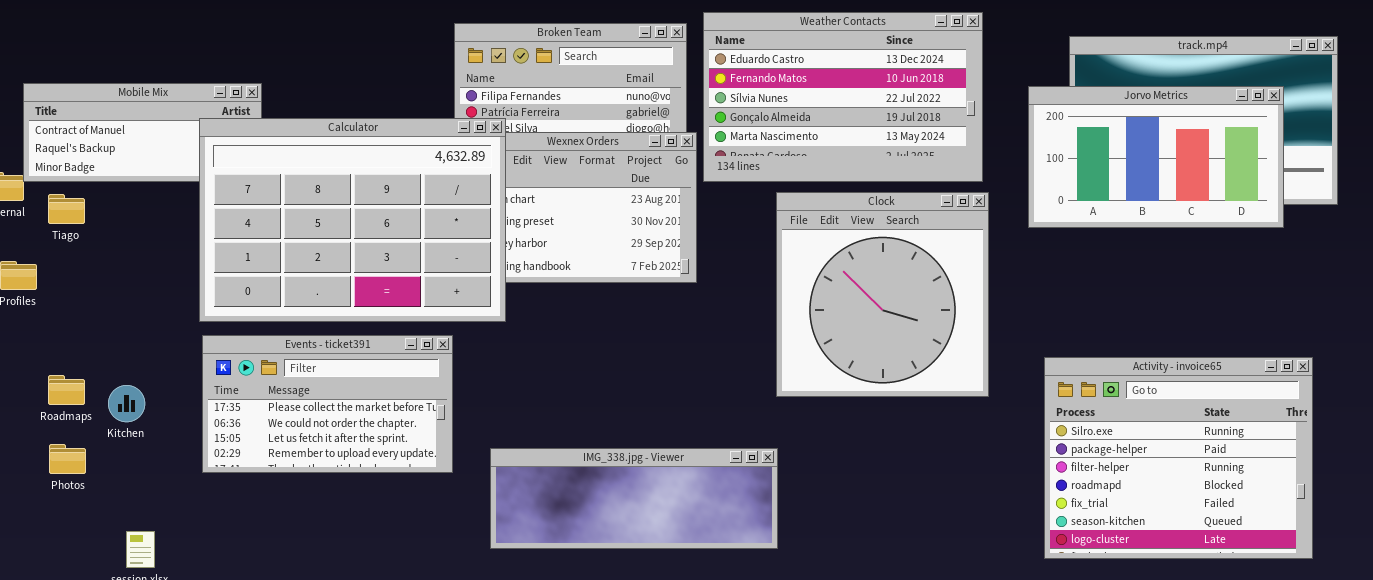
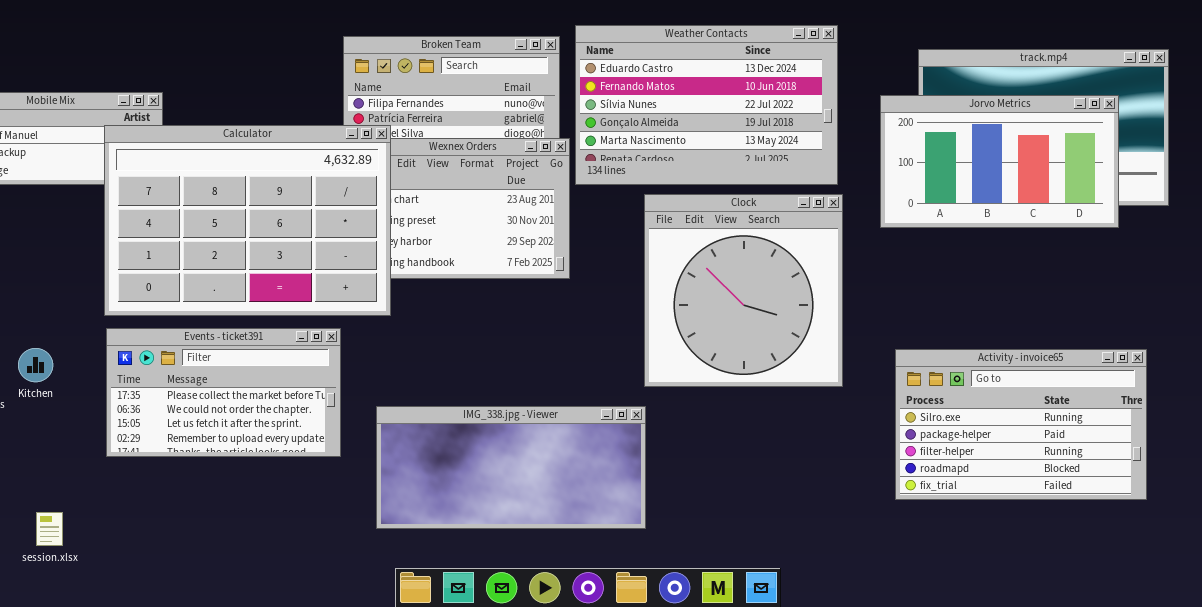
Activity - invoice65: [1044,357,1313,559] -> [895,349,1147,500], resized
Kitchen: [108,385,145,422] -> [18,348,53,382], moved
IMG_338.jpg - Viewer: [490,448,778,549] -> [376,406,646,529], resized

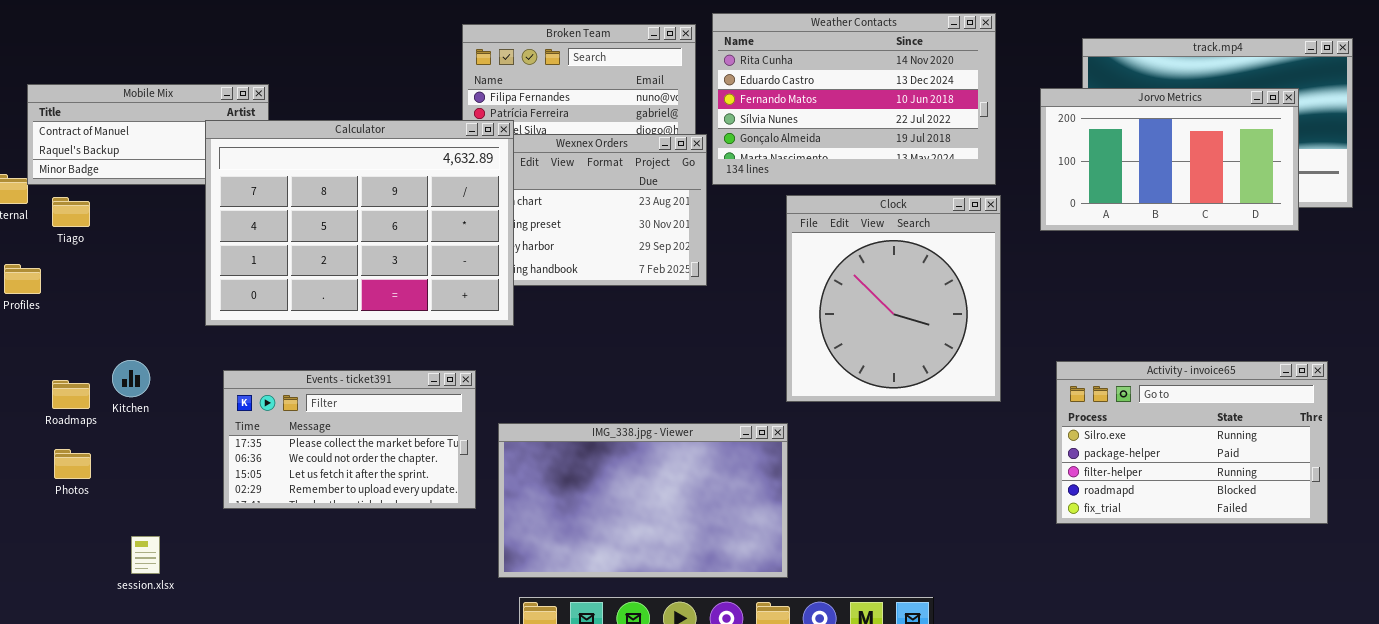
Weather Contacts: [575,25,838,185] -> [712,13,996,185], scrolled up 1 row
Events - ticket391: [106,328,341,457] -> [223,370,476,509], moved
IMG_338.jpg - Viewer: [376,406,646,529] -> [498,423,788,578], resized

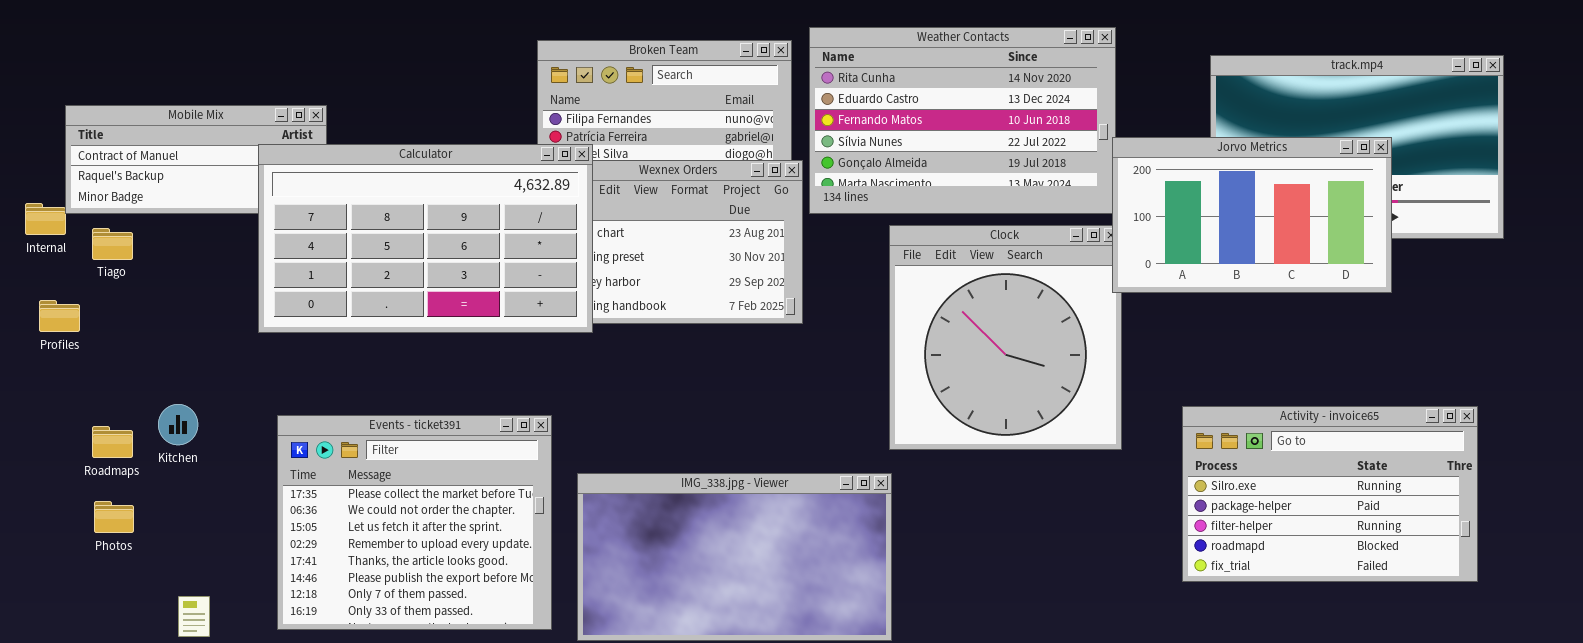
Jorvo Metrics: [1040,88,1299,231] -> [1112,137,1392,293], moved
Calculator: [205,120,514,326] -> [258,144,593,333], resized
Events - ticket391: [223,370,476,509] -> [277,415,552,630], resized

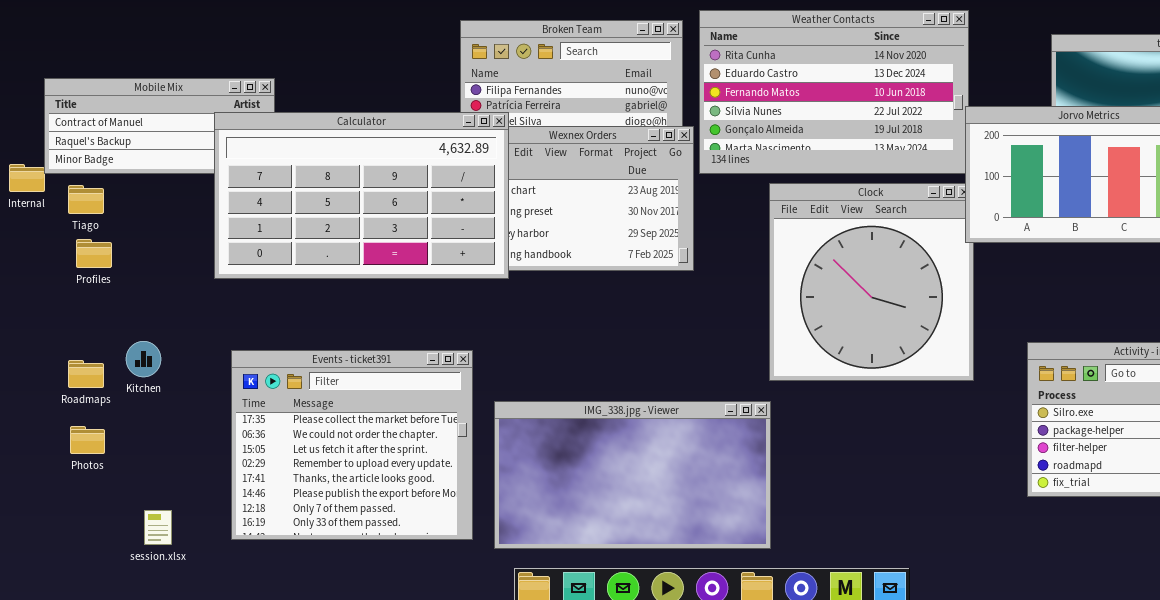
Profiles: [39,300,80,332] -> [76,239,112,268], moved

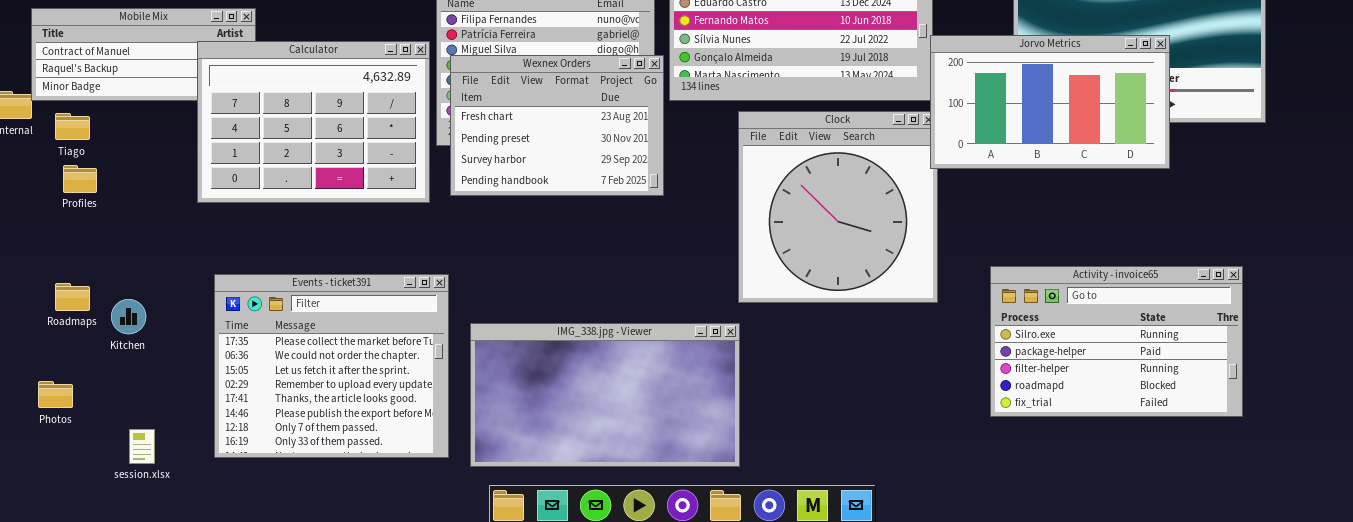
Calculator: [214,112,509,279] -> [197,41,430,203], resized
Kitchen: [126,341,161,377] -> [111,299,146,334], moved
Photos: [70,426,105,454] -> [38,381,73,408], moved

